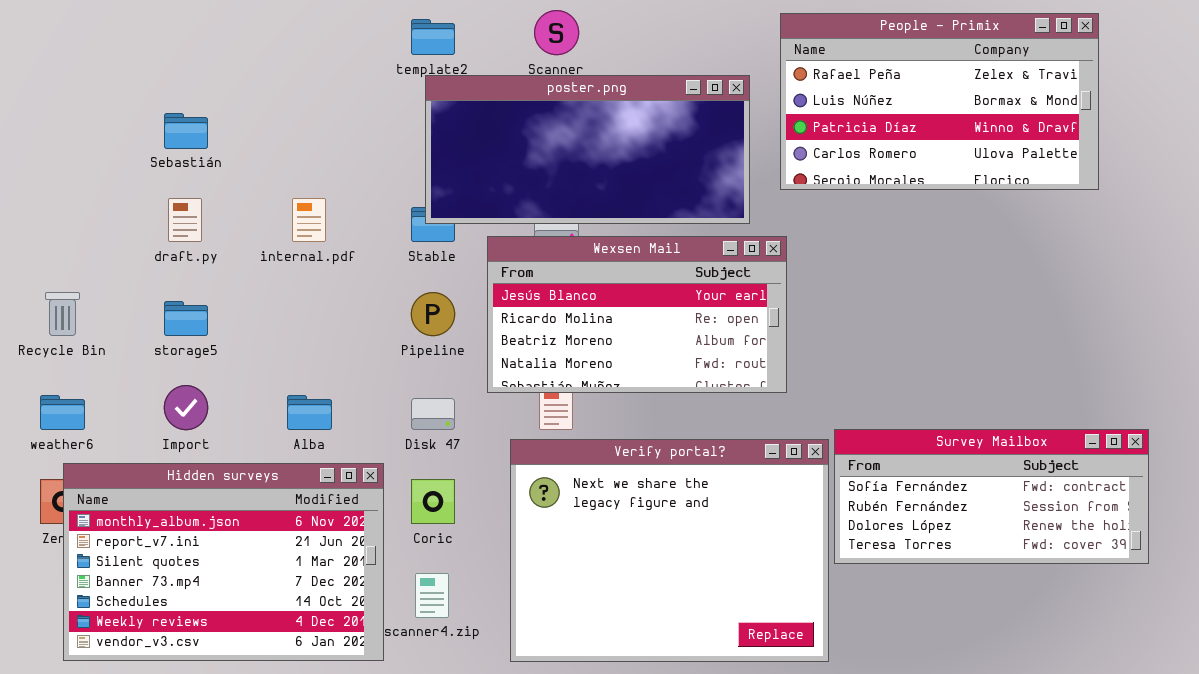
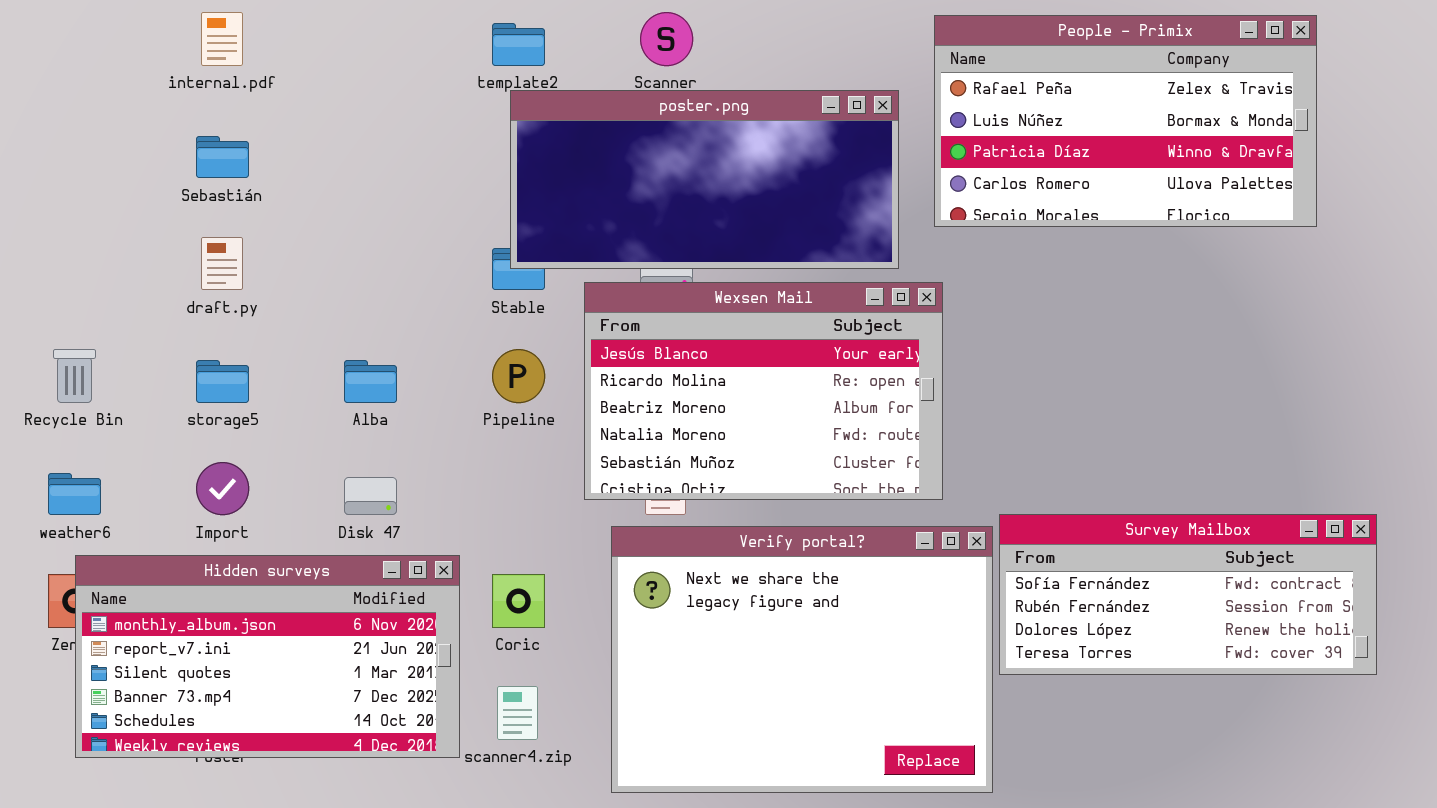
internal.pdf: [292,198,326,242] -> [201,12,243,66], moved
Wexsen Mail: [487,236,787,393] -> [584,282,943,500], resized
Alba: [287,395,332,430] -> [344,360,397,403], moved
Disk 47: [411,398,455,430] -> [344,477,397,515], moved
Hidden surveys: [63,463,384,661] -> [75,555,460,758], resized

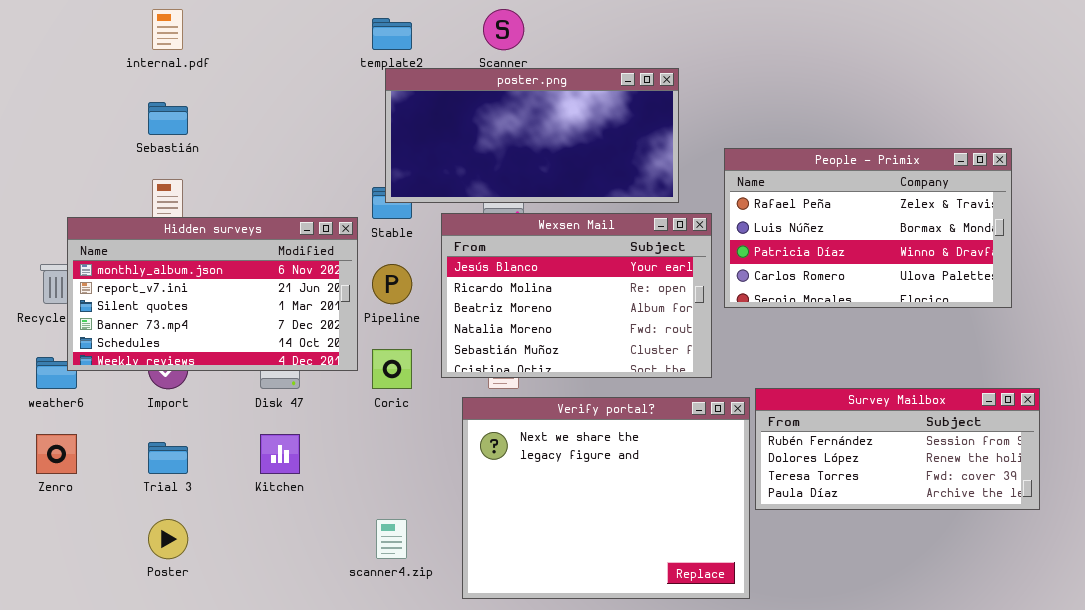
People - Primix: [934,15,1317,227] -> [724,148,1012,308], moved
Survey Mailbox: [999,514,1377,675] -> [755,388,1040,510], scrolled down 1 row
Hidden surveys: [75,555,460,758] -> [67,217,358,371], moved
Coric: [492,574,545,628] -> [372,349,412,389], moved

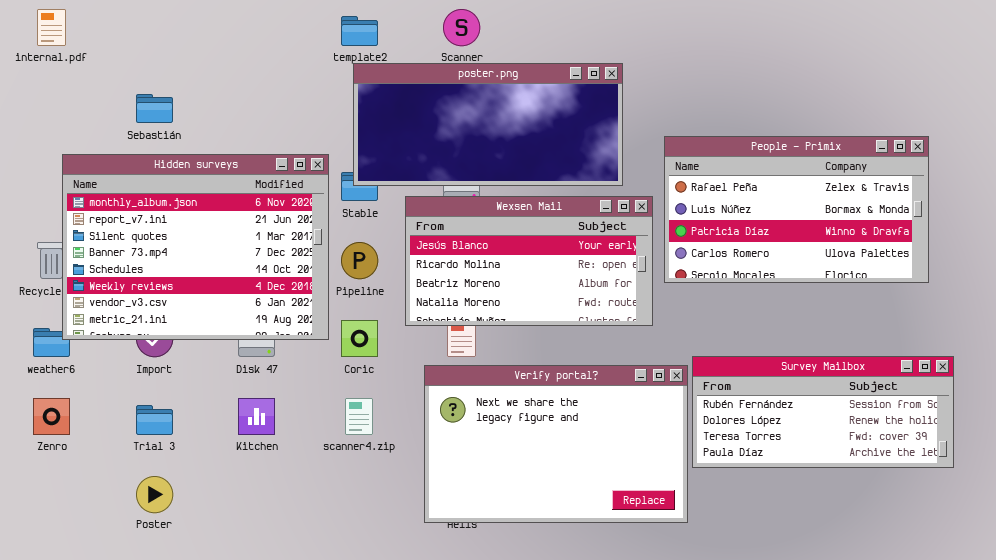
internal.pdf: [152,9,183,50] -> [37,9,66,46], moved
Wexsen Mail: [441,213,712,378] -> [405,196,653,326], resized
Hidden surveys: [67,217,358,371] -> [62,154,329,340], resized
Verify portal?: [462,397,750,599] -> [424,365,688,523], resized
scanner4.zip: [376,519,407,559] -> [345,398,373,435], moved

